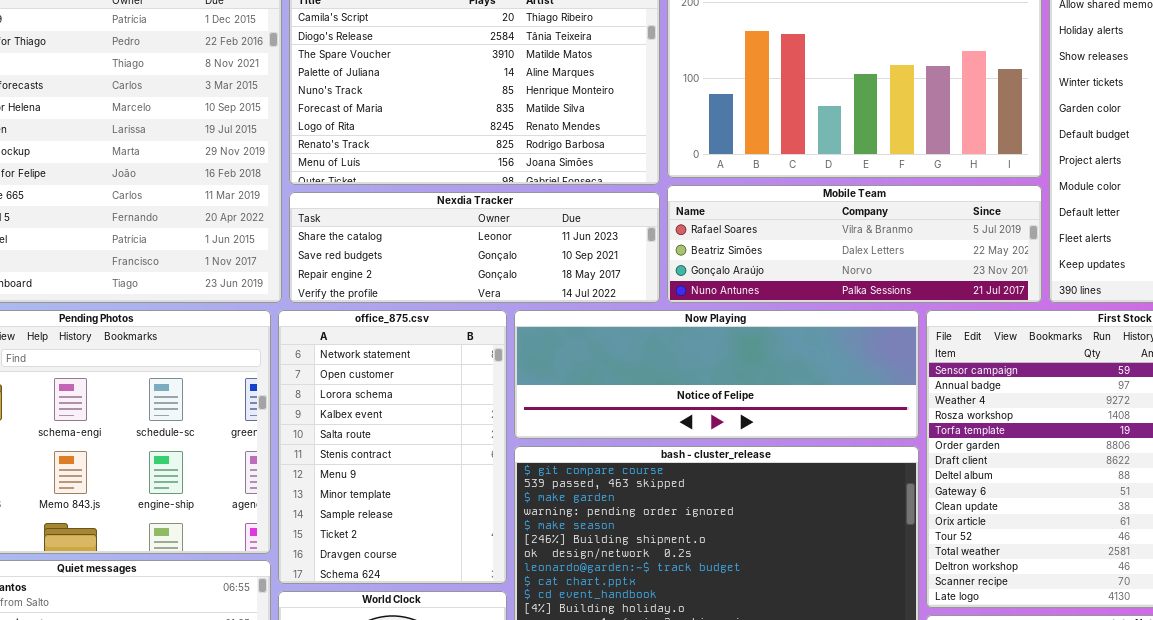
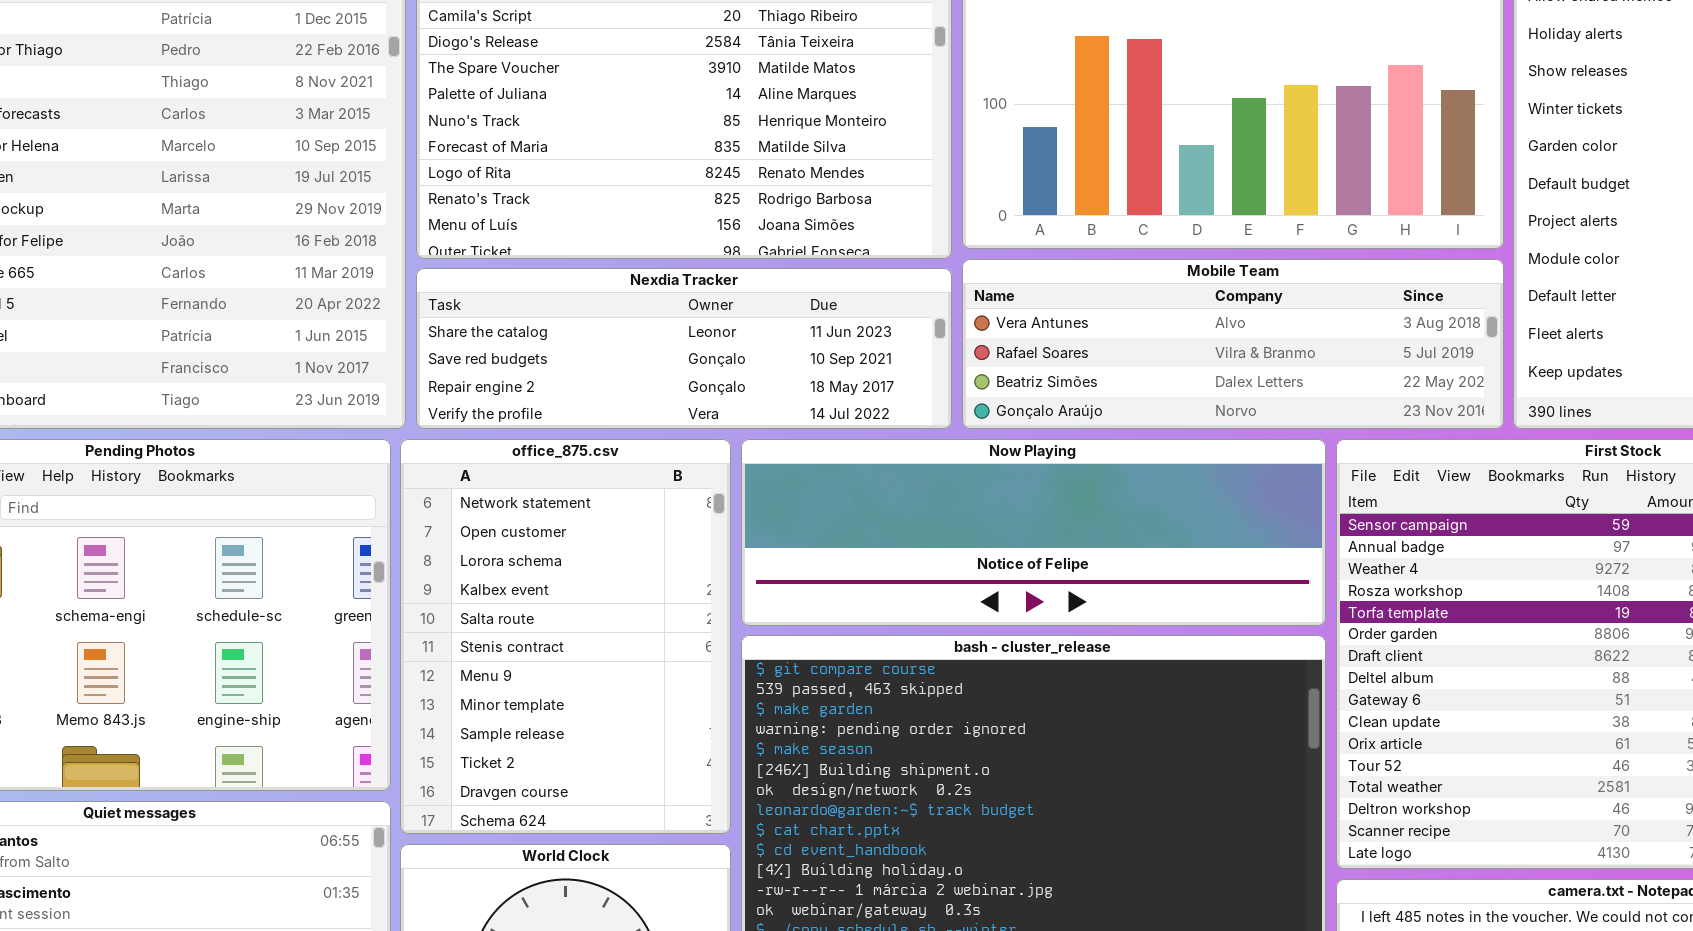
Mobile Team: [667,185,1042,303] -> [962,259,1504,429], scrolled up 1 row

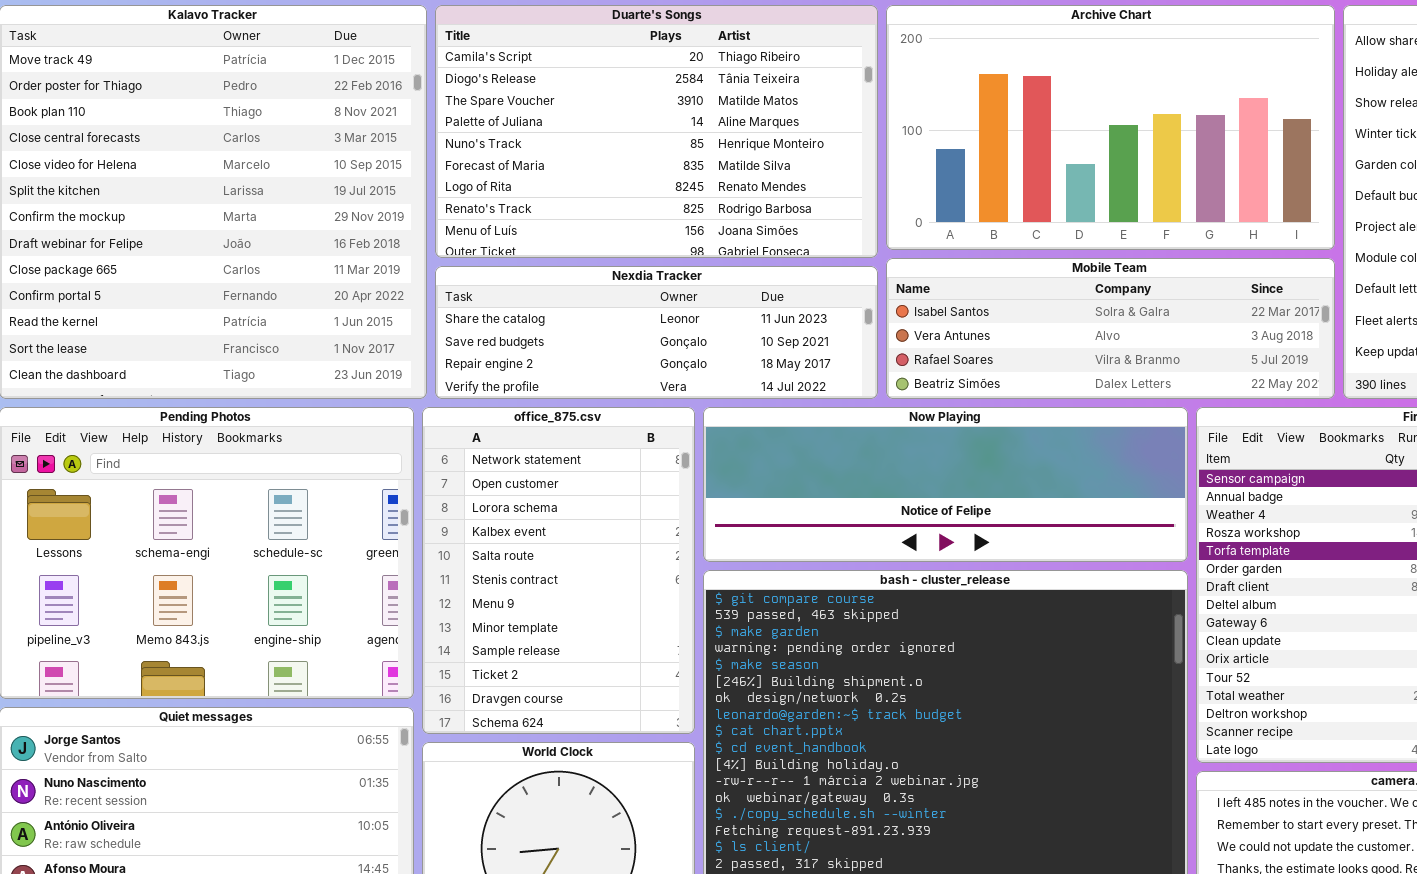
Mobile Team: [962,259,1504,429] -> [886,258,1335,399], scrolled up 1 row

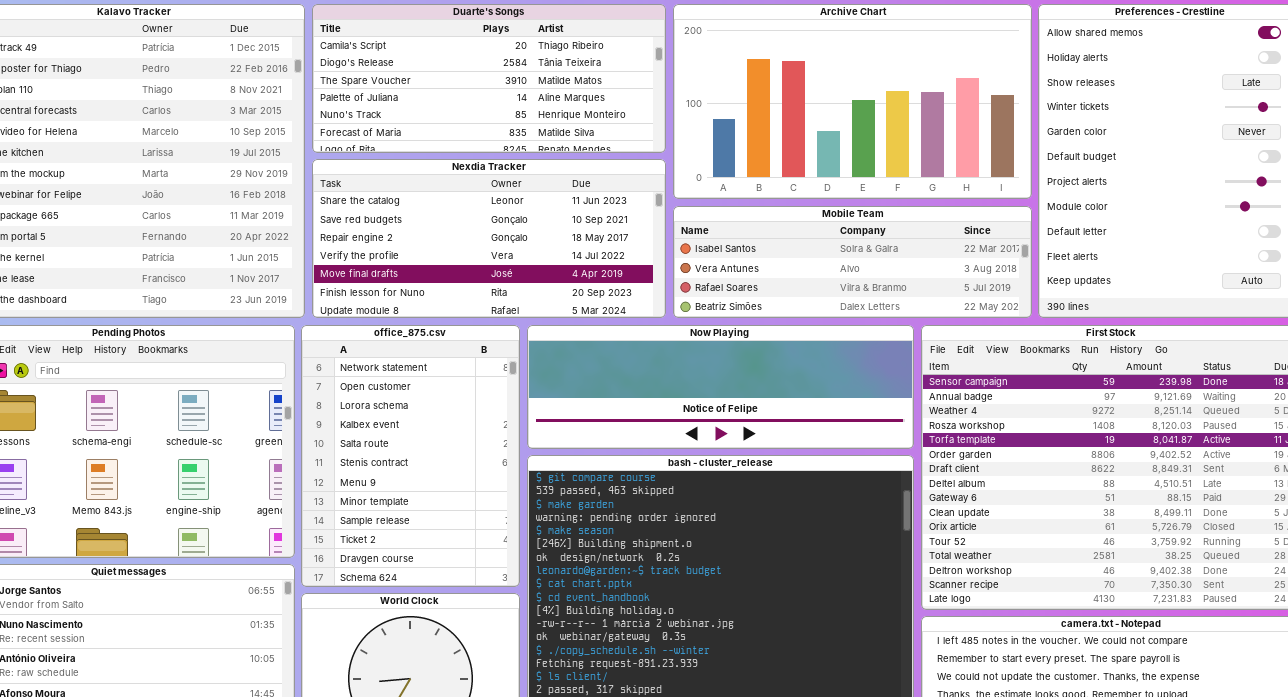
Duarte's Songs: [435,5,878,258] -> [312,4,666,153], resized
Nexdia Tracker: [435,266,878,399] -> [312,159,666,318], resized

